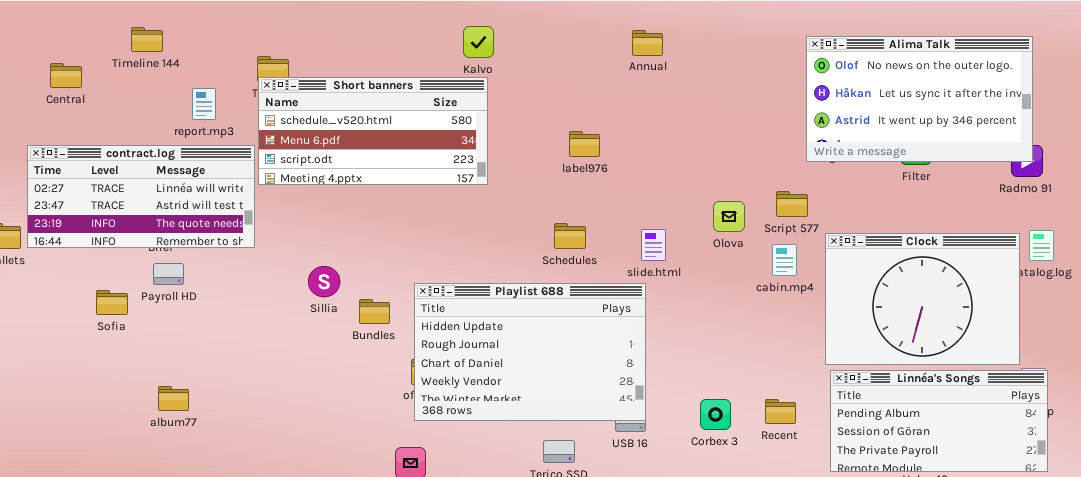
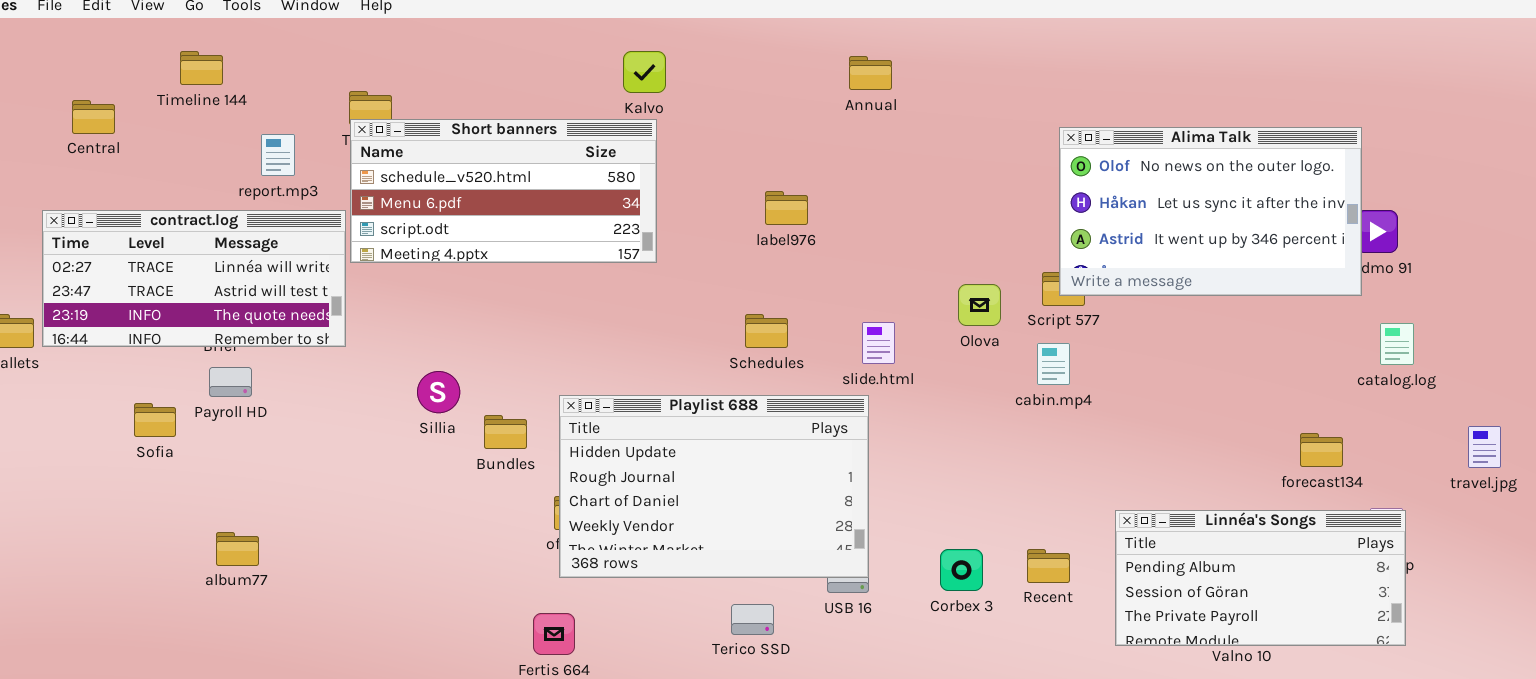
Alima Talk: [806,36,1033,162] -> [1059,127,1362,296], moved
Clock: [825,233,1020,365] -> none, closed

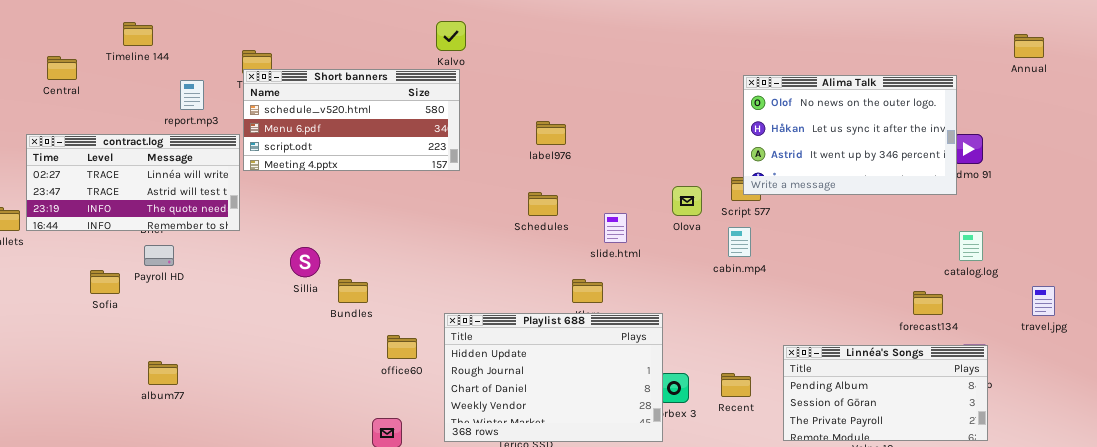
Annual: [849,56,892,90] -> [1014,34,1044,58], moved
Schedules: [745,314,788,348] -> [528,192,558,216], moved
catalog.log: [1380,323,1414,365] -> [959,231,983,261], moved
Playlist 688: [559,395,869,578] -> [444,313,663,442], moved

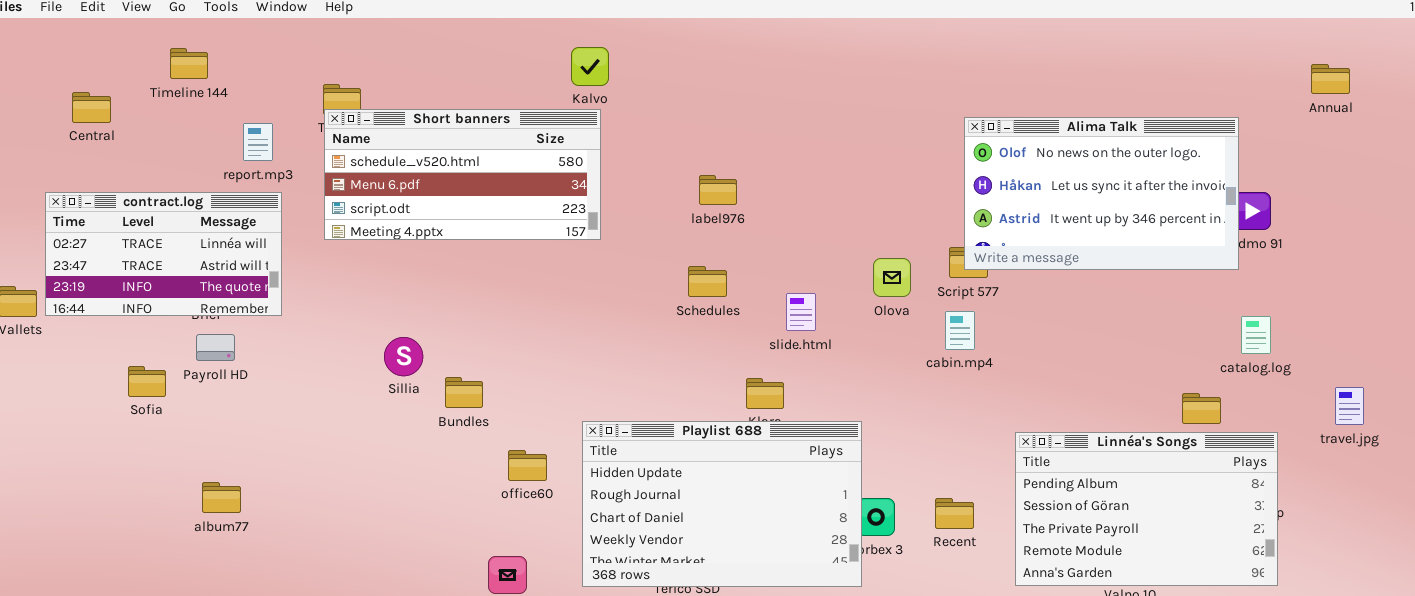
contract.log: [26,134,240,231] -> [45,192,282,316], resized
Linnéa's Songs: [783,345,988,441] -> [1015,432,1278,586], resized

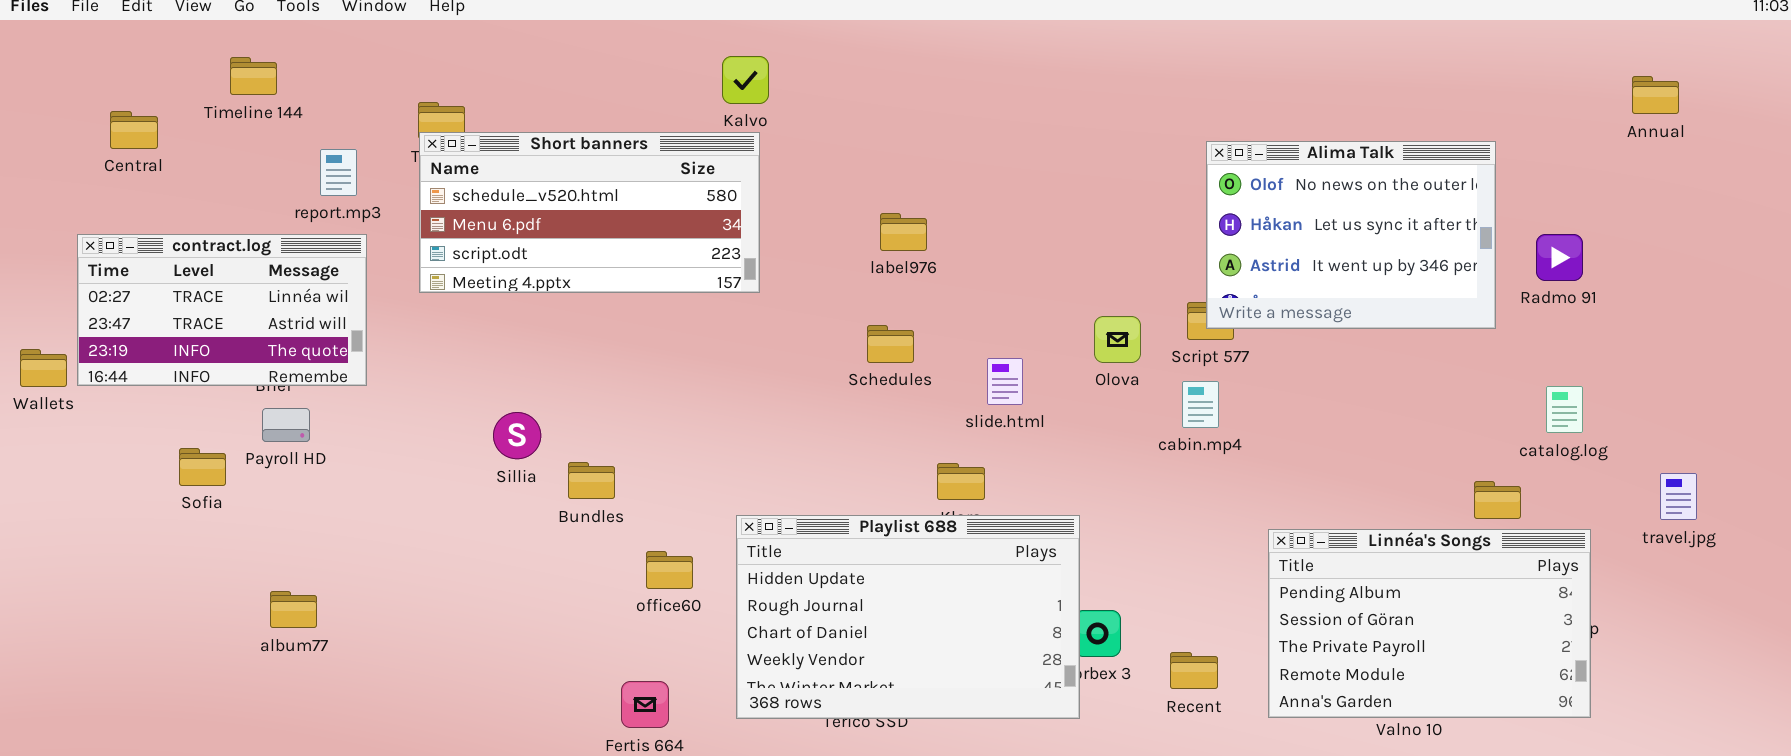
Alima Talk: [964,117,1239,270] -> [1206,141,1496,329], resized
Recent: [935,498,974,529] -> [1170,652,1218,689], moved

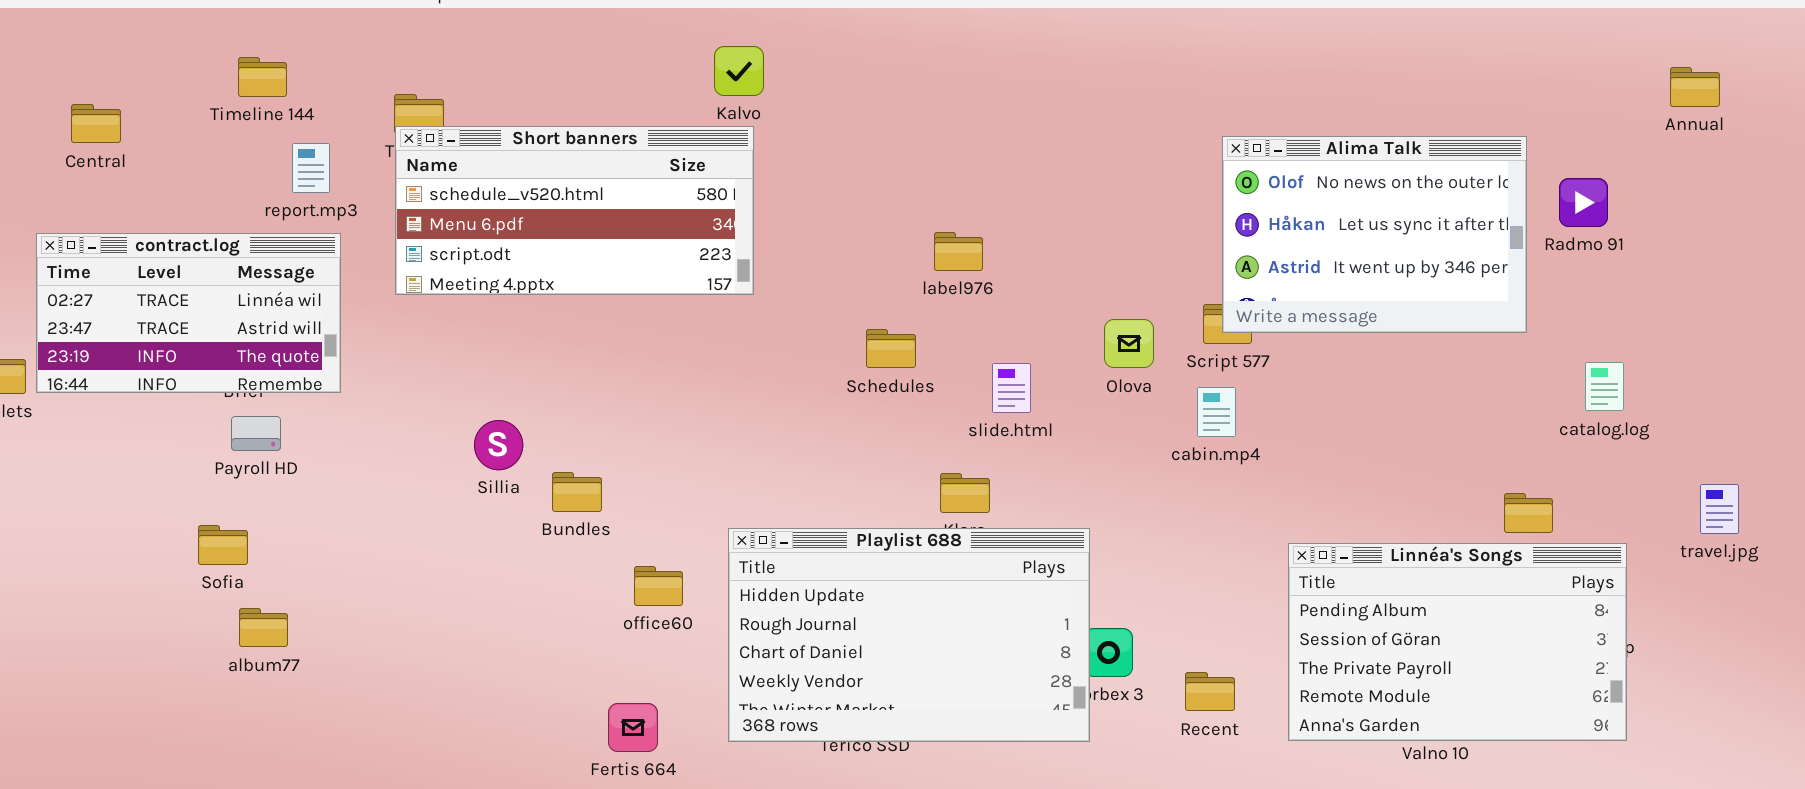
Timeline 144: [230,57,277,95] -> [238,57,287,97], moved
label976: [880,213,927,251] -> [934,232,983,271], moved
Radmo 91: [1536,234,1583,281] -> [1559,178,1608,227], moved
catalog.log: [1546,386,1583,433] -> [1585,362,1624,411], moved
Sofia: [179,448,226,486] -> [198,525,248,565], moved

